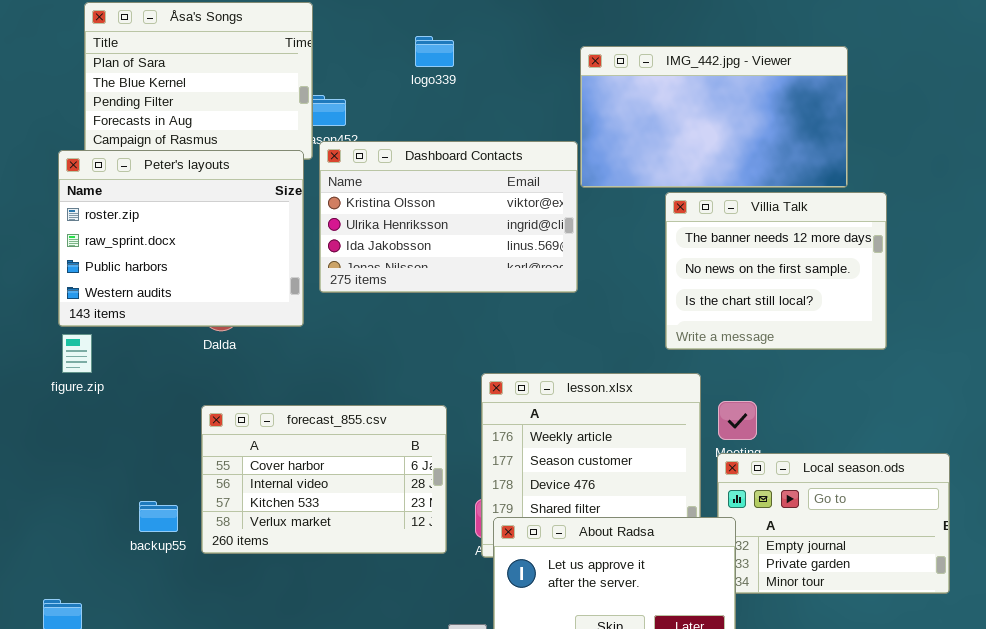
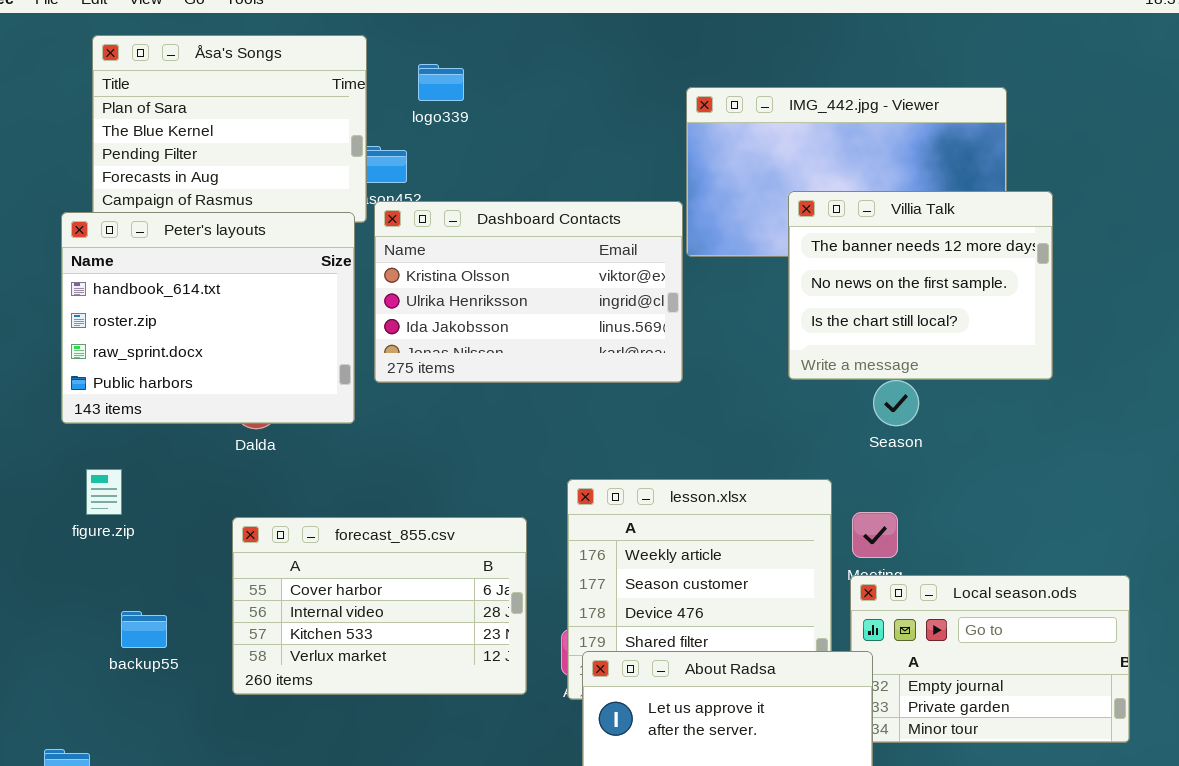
logo339: [415,36,454,67] -> [418,64,464,101], moved
Peter's layouts: [58,150,304,327] -> [61,212,355,424], scrolled up 1 row
Villia Talk: [665,192,887,350] -> [788,191,1053,380], moved
figure.zip: [62,334,92,373] -> [86,469,122,515], moved
backup55: [139,501,178,532] -> [121,611,167,648], moved

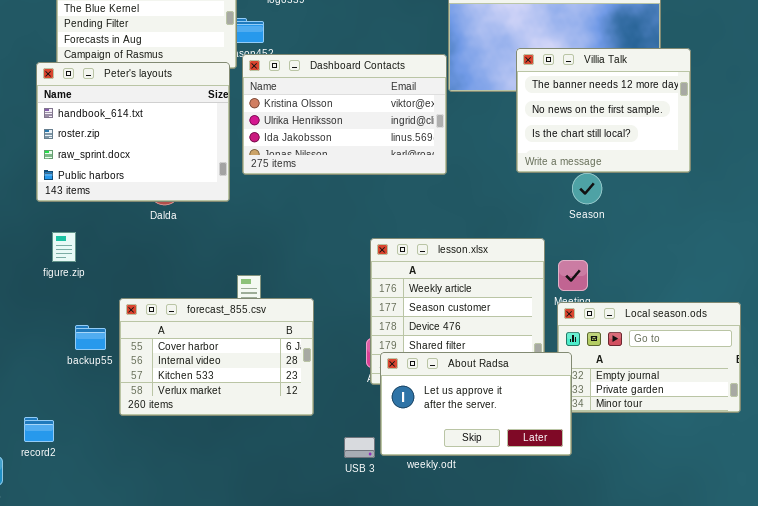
forecast_855.csv: [232,517,527,695] -> [119,298,314,416], moved

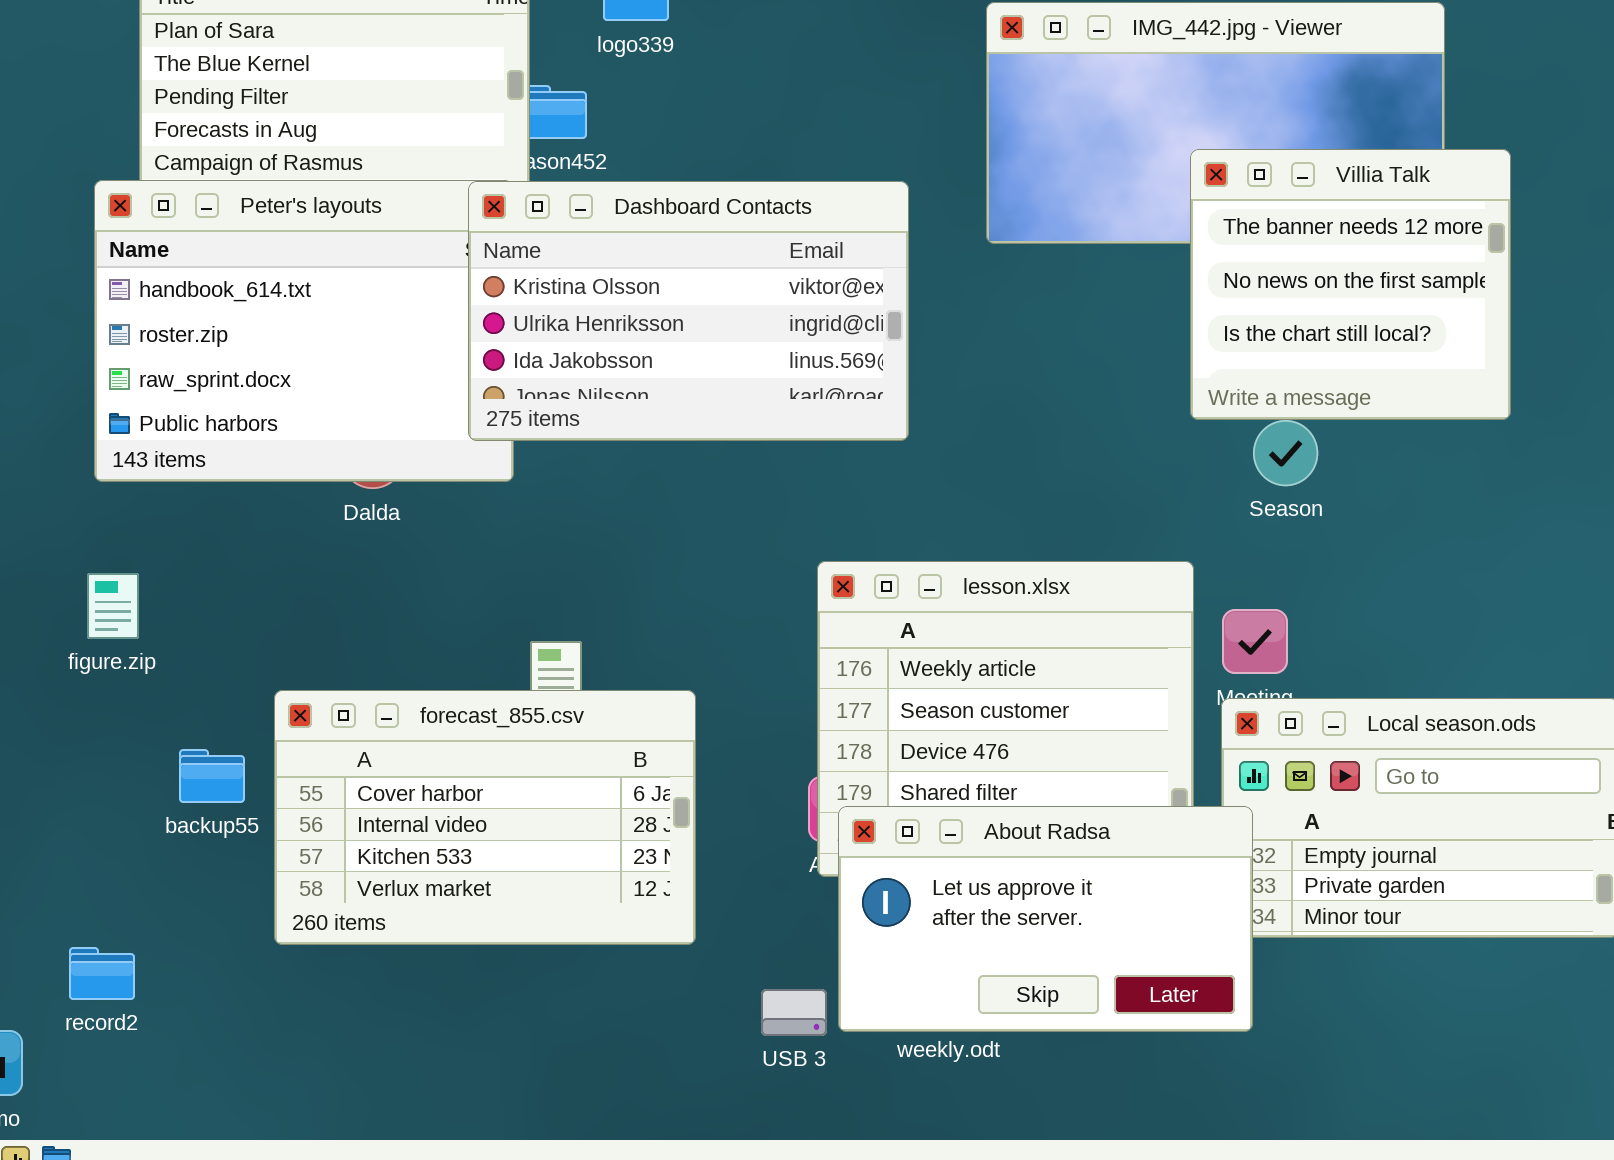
Villia Talk: [516,48,691,173] -> [1190,149,1511,420], resized
Dashboard Contacts: [242,54,447,175] -> [468,181,909,441], moved
figure.zip: [52,232,76,262] -> [87,573,139,639], moved

